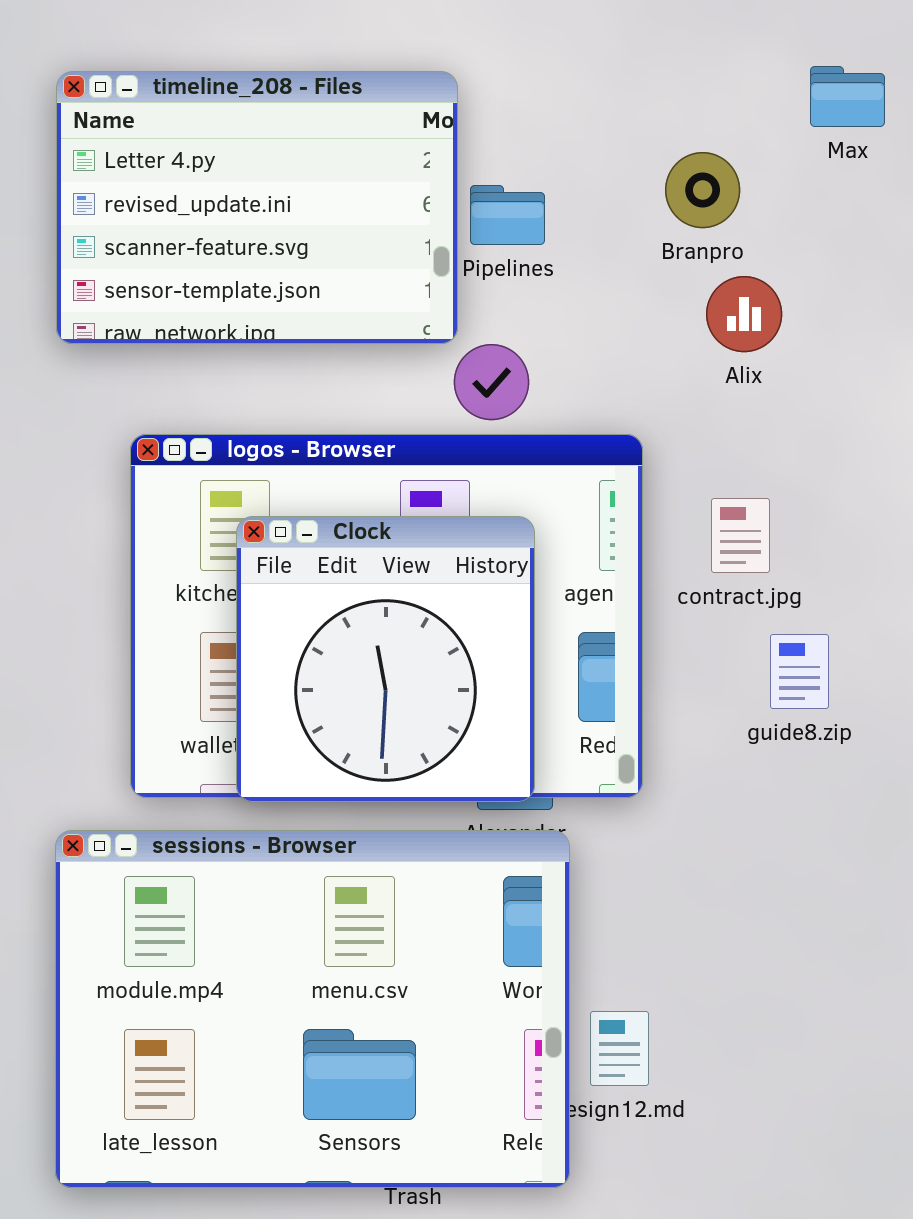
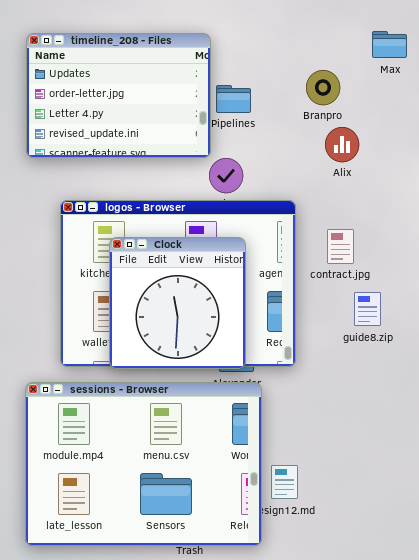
timeline_208 - Files: [56,71,458,344] -> [26,33,211,158], scrolled up 2 rows

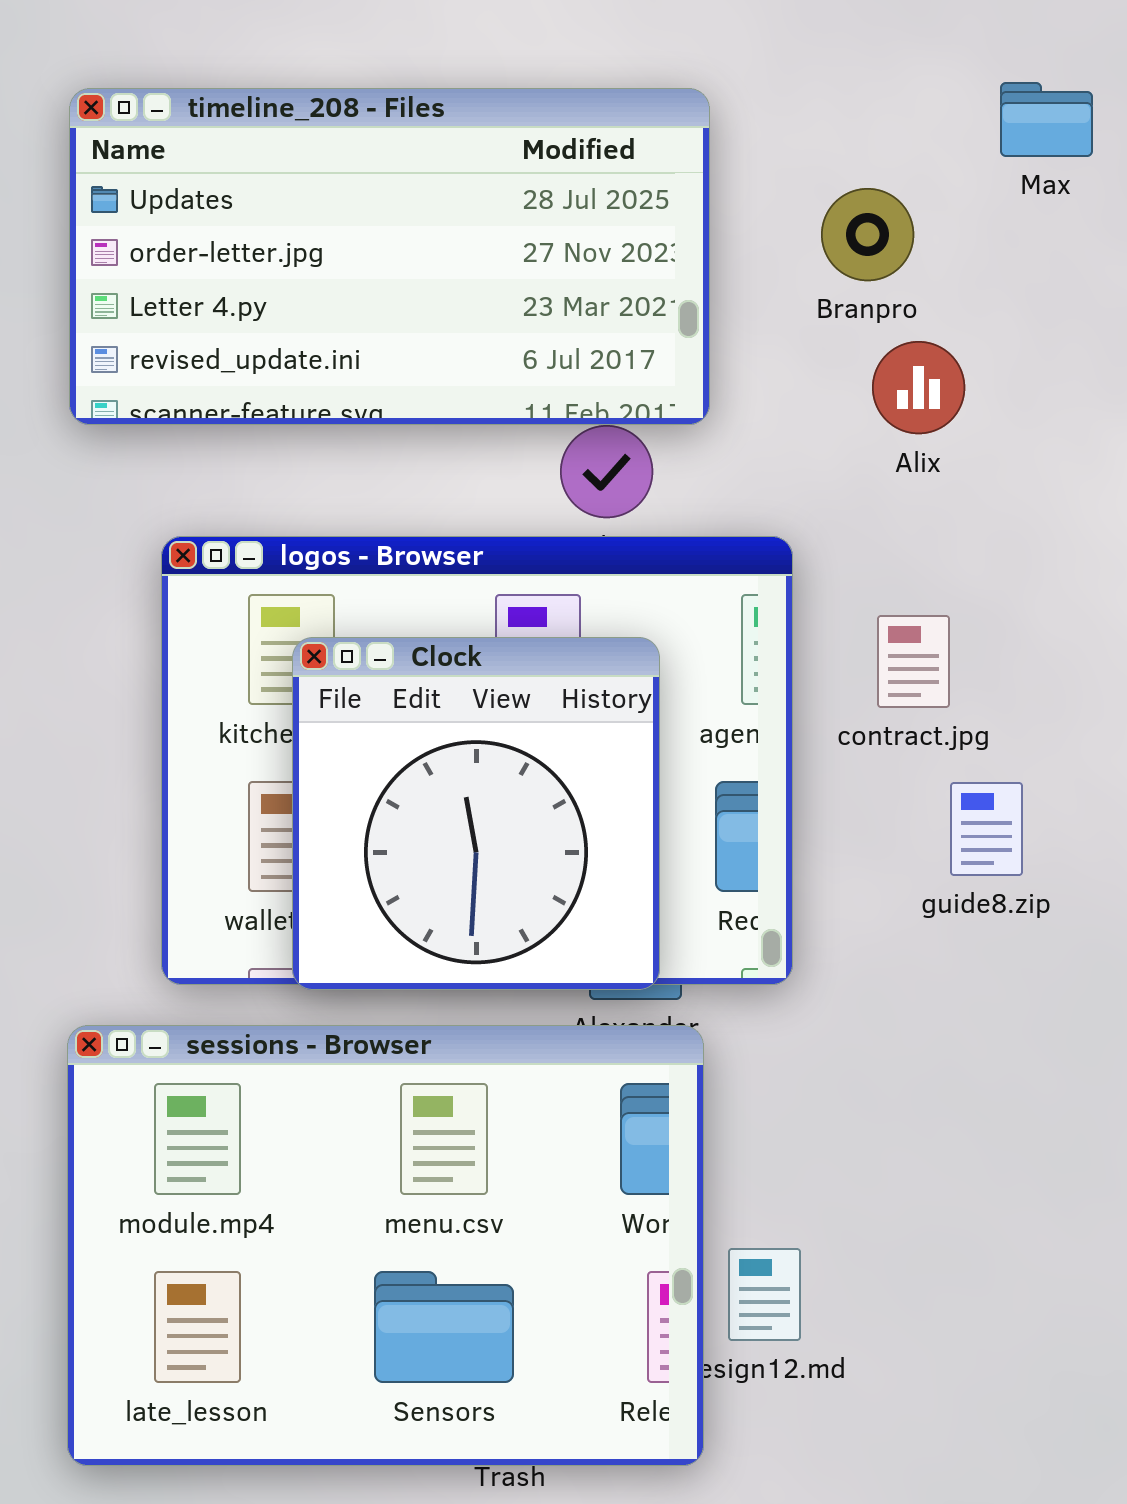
timeline_208 - Files: [26,33,211,158] -> [69,88,710,425], resized

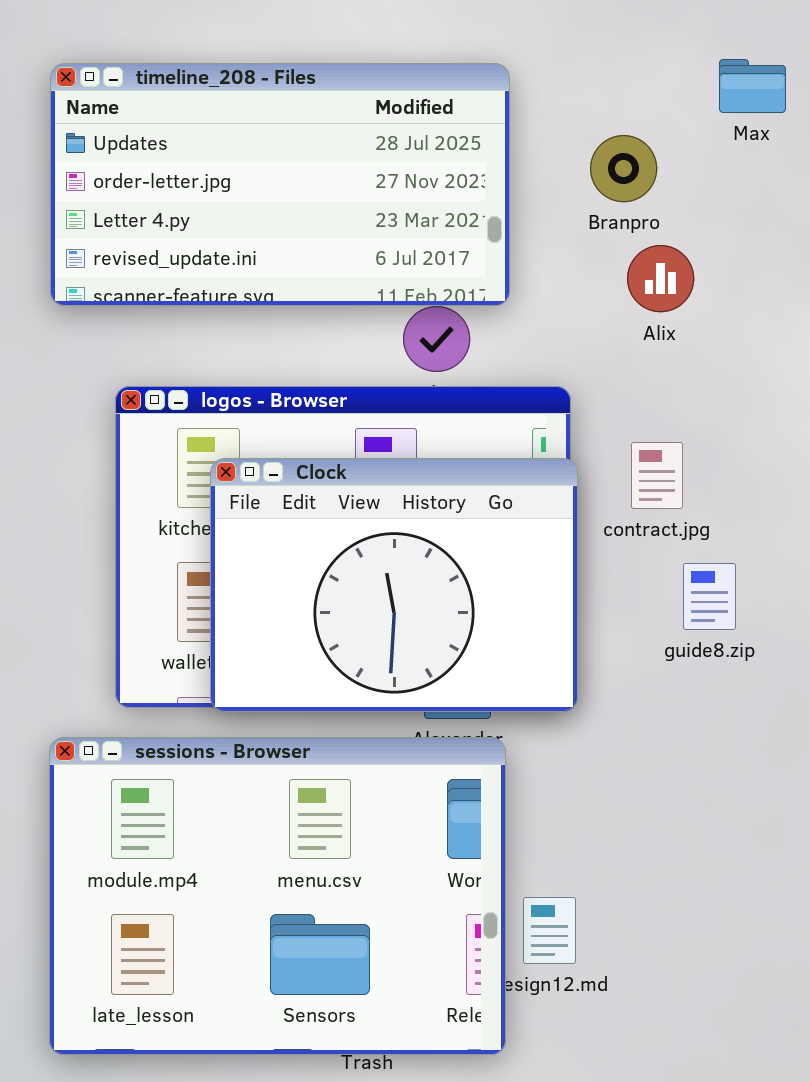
Clock: [292,637,660,990] -> [210,458,578,712], resized

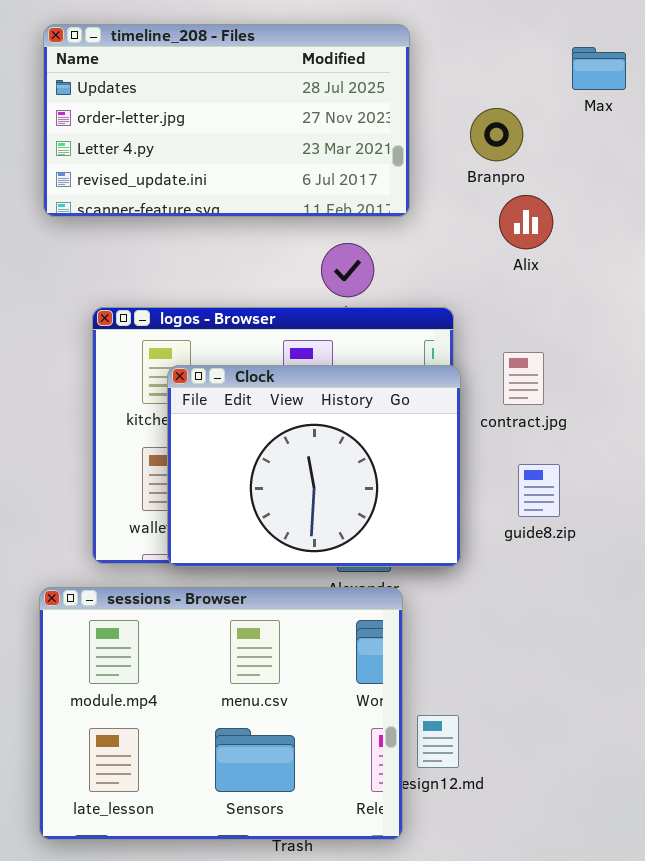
timeline_208 - Files: [50,63,510,306] -> [43,24,410,217], moved
guide8.zip: [683,563,736,630] -> [518,464,560,517], moved

